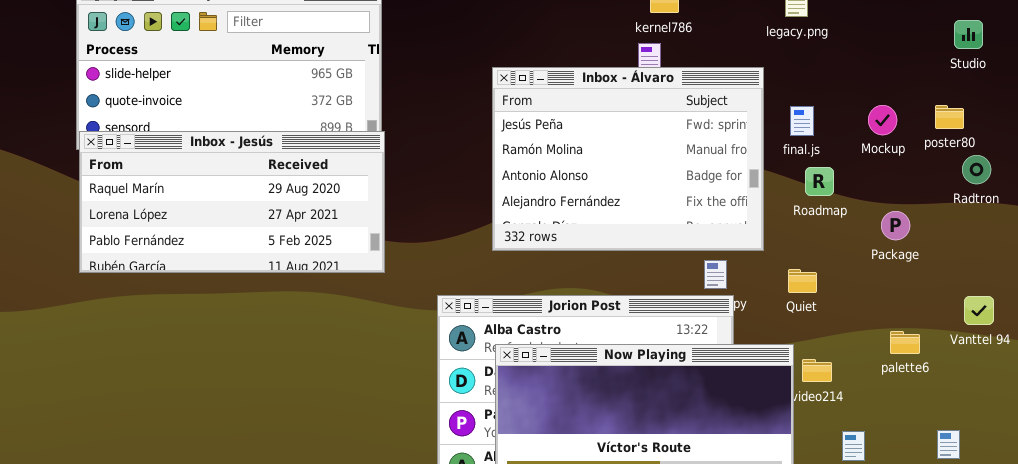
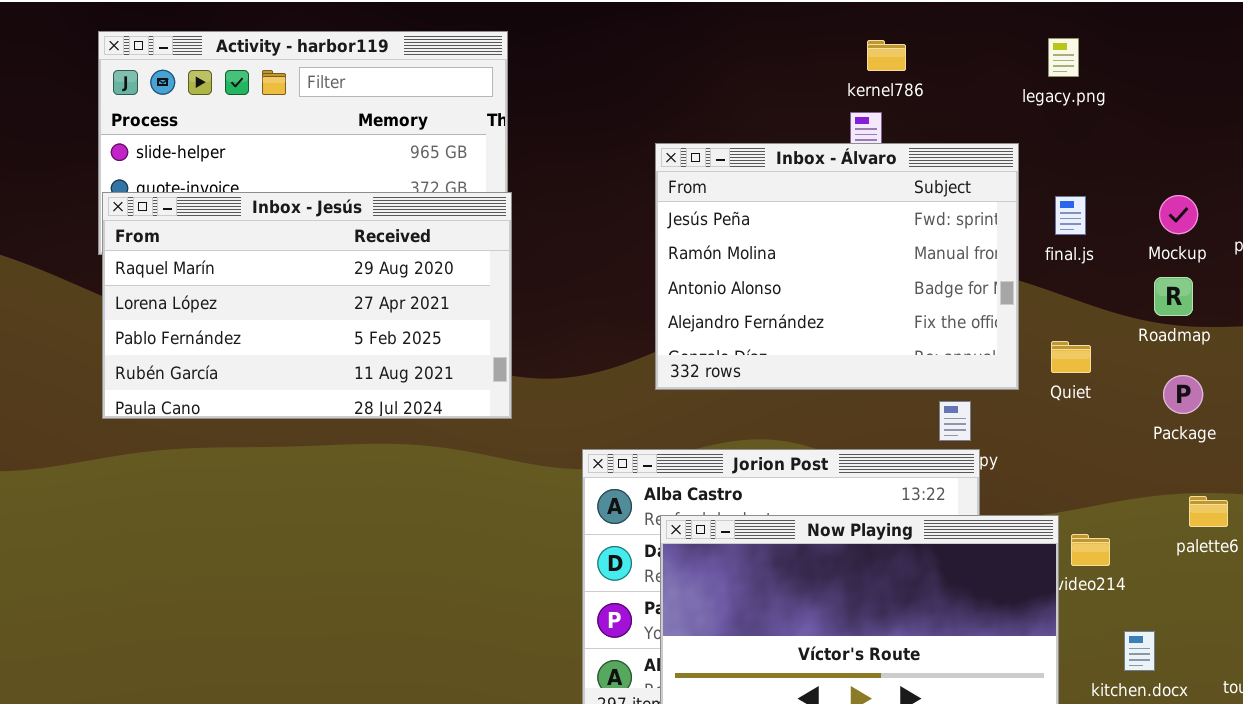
Inbox - Jesús: [79,131,385,273] -> [102,192,512,419], resized
Roadmap: [805,167,834,196] -> [1154,277,1193,316], moved
Package: [881,211,910,240] -> [1163,375,1203,414], moved
Quiet: [788,269,817,293] -> [1051,341,1091,373], moved

